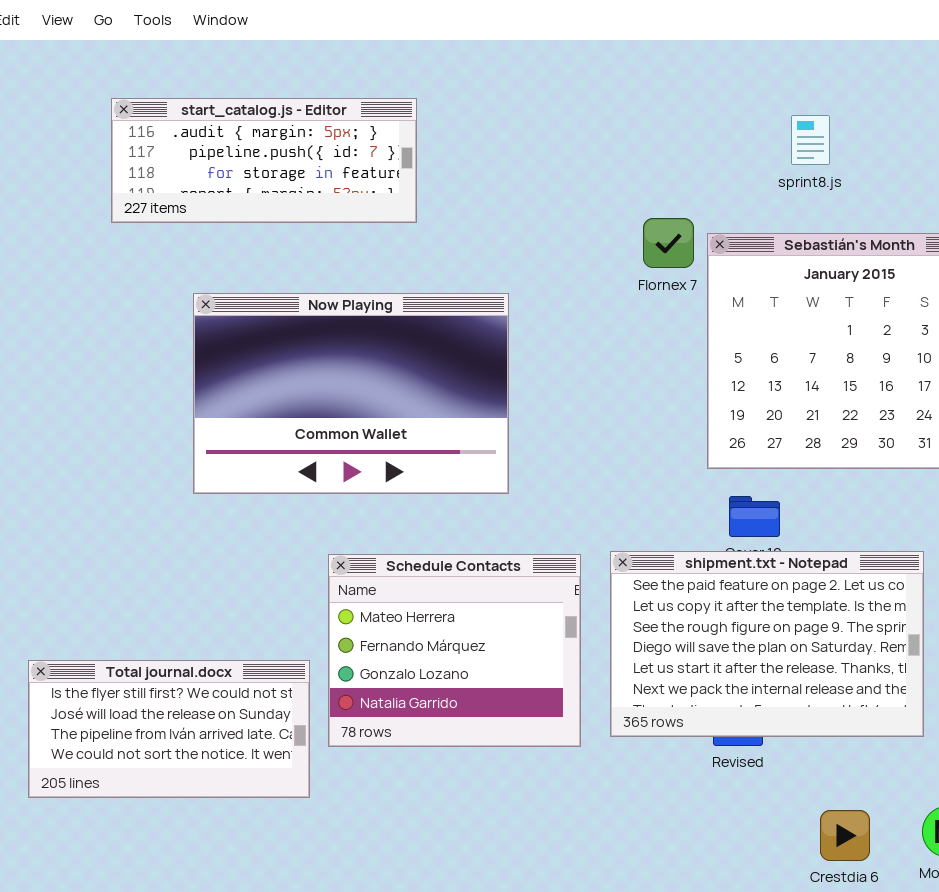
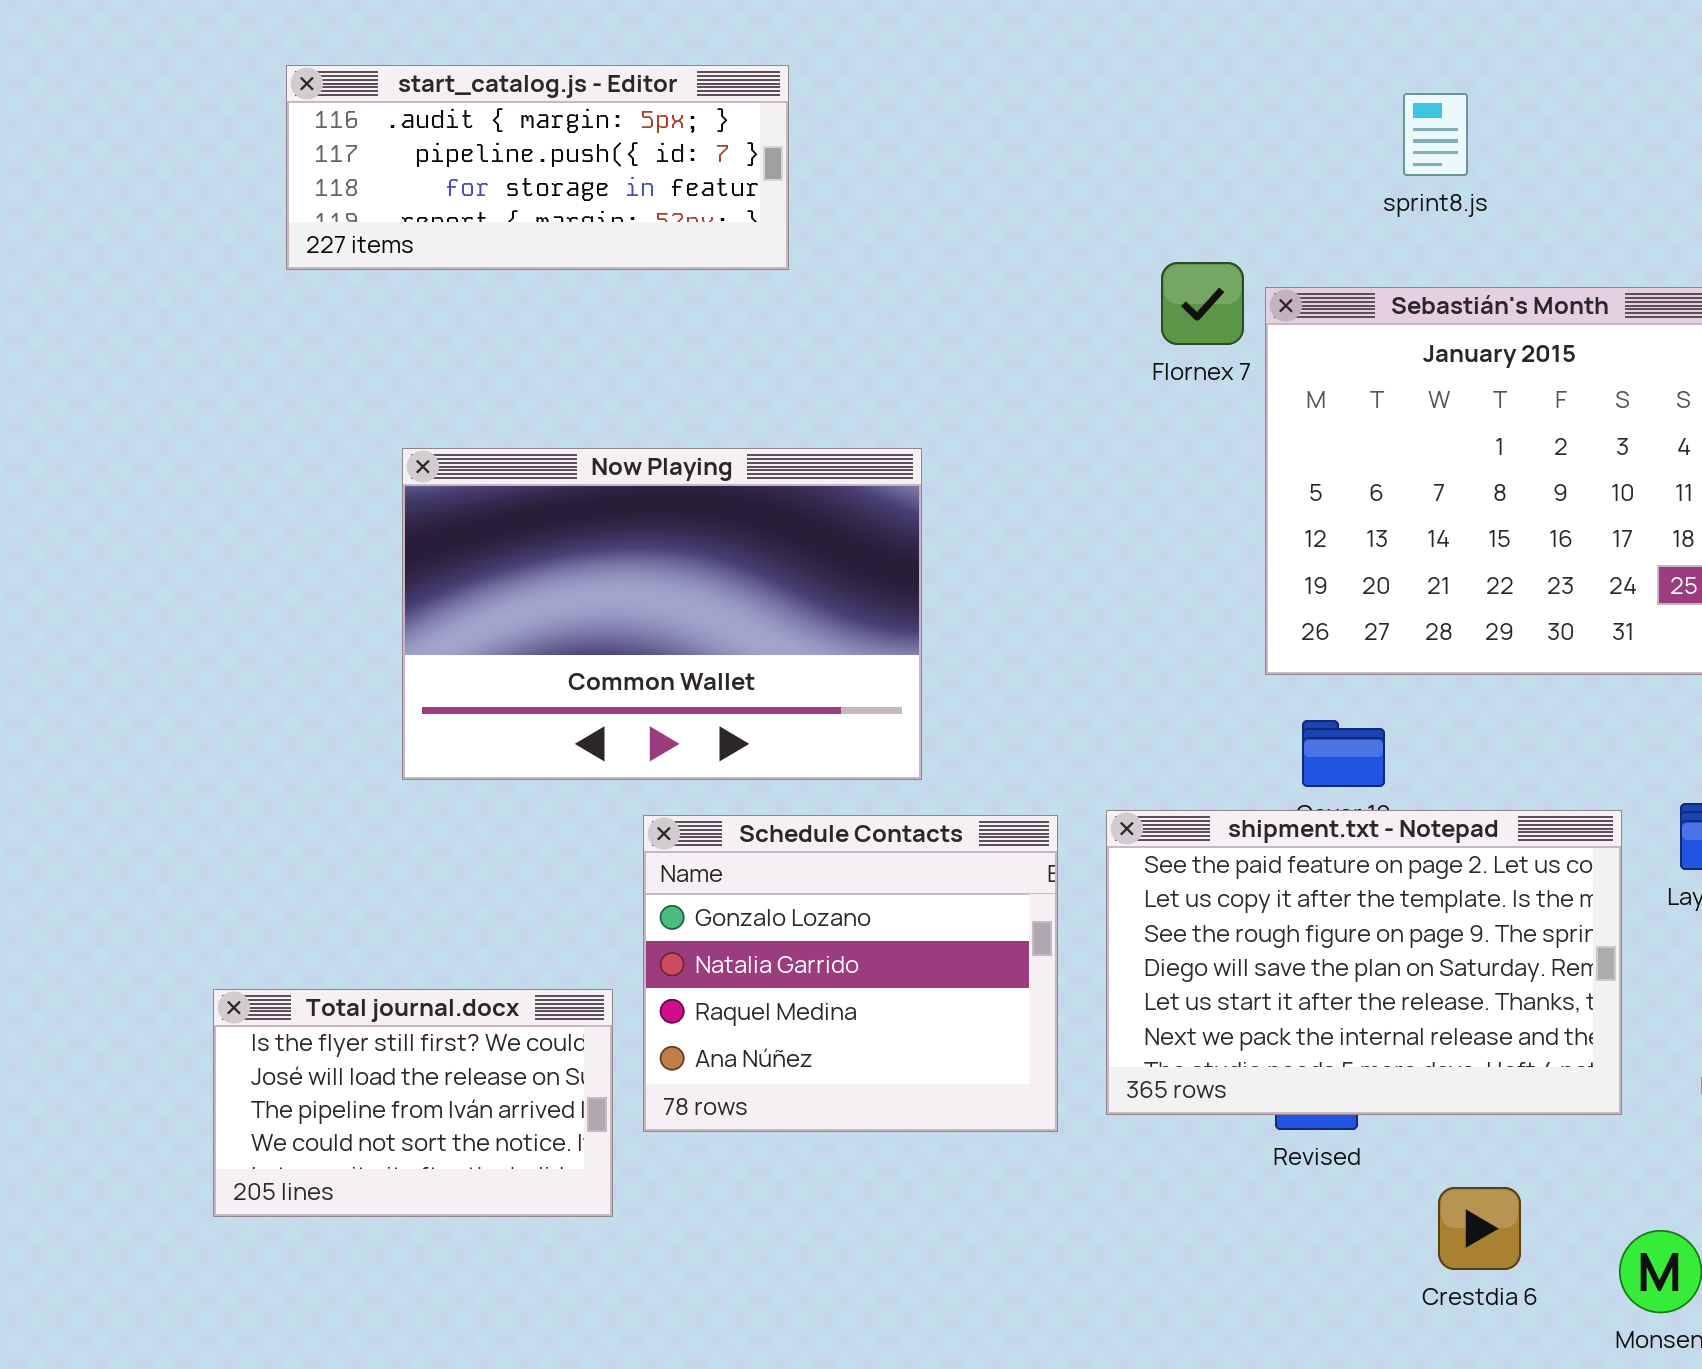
Now Playing: [193,293,509,494] -> [402,448,922,780], moved
Schedule Contacts: [328,554,581,747] -> [643,815,1058,1132], scrolled down 2 rows
Total journal.docx: [28,660,310,798] -> [213,989,613,1217], resized
Crestdia 6: [820,810,870,861] -> [1438,1187,1521,1270], moved

